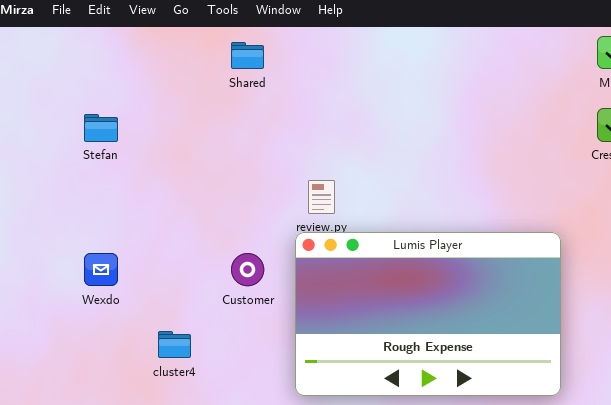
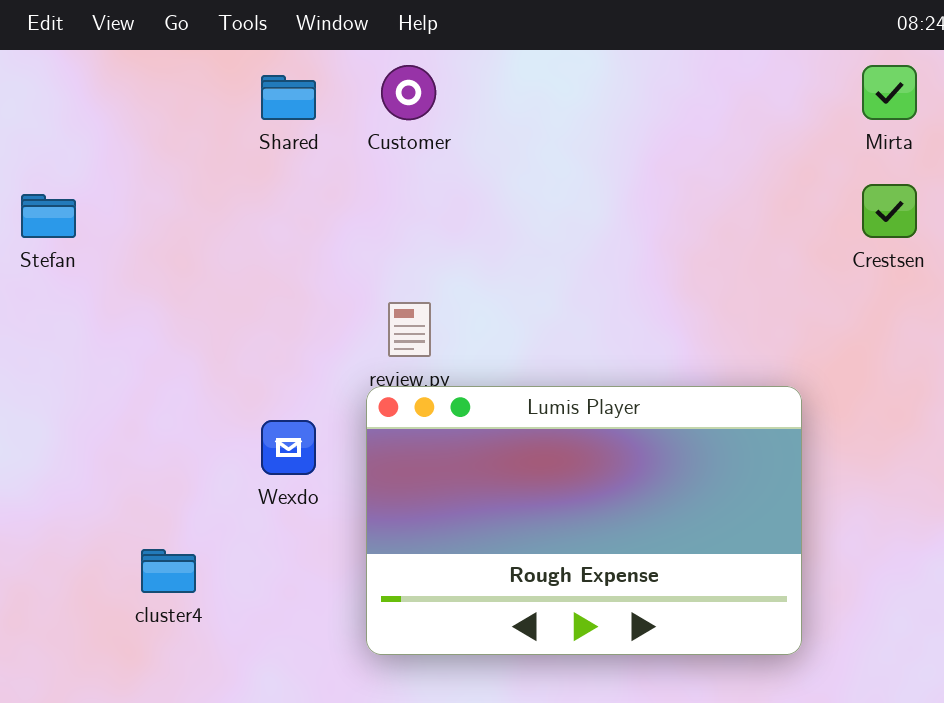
Wexdo: [84,253,118,286] -> [261,420,316,475], moved
Customer: [231,253,264,286] -> [381,65,436,120], moved

